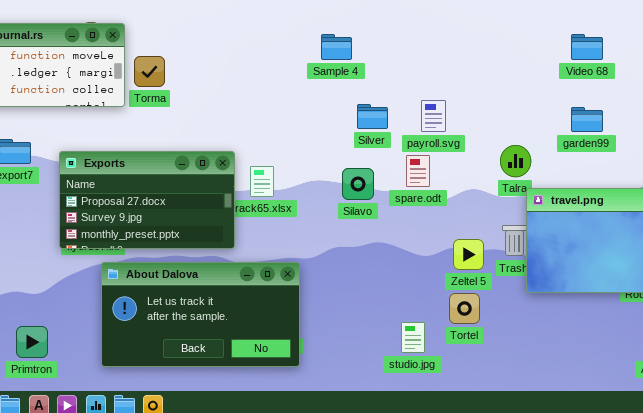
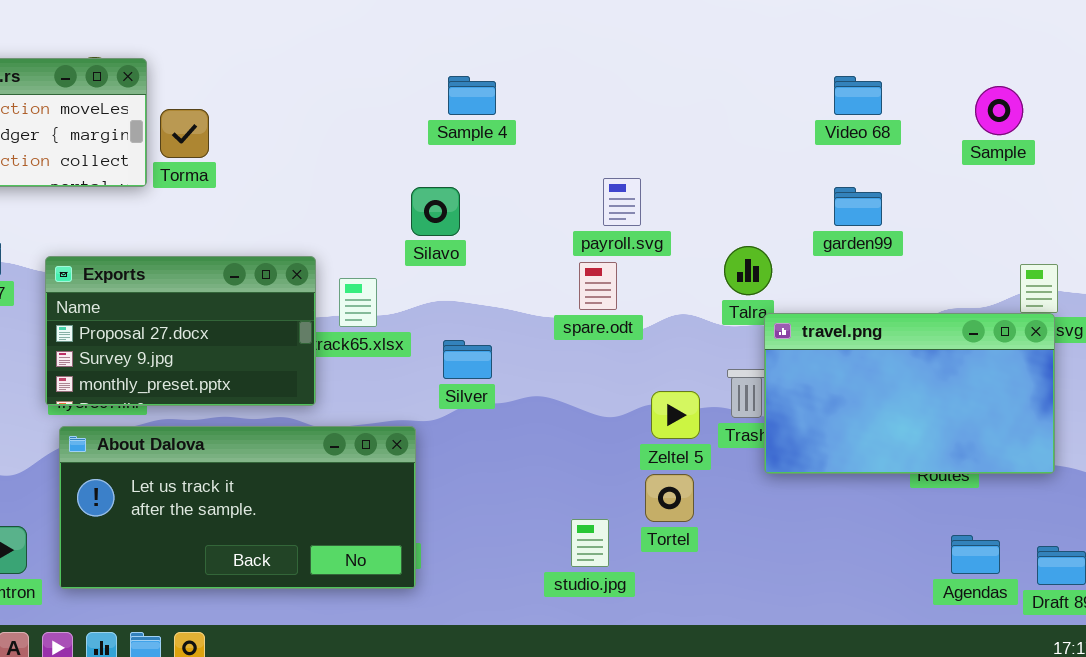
Silver: [357,104,388,129] -> [443,340,492,379], moved
Silavo: [342,168,374,200] -> [411,187,460,236], moved
About Dalova: [101,262,300,367] -> [59,426,416,589], resized

